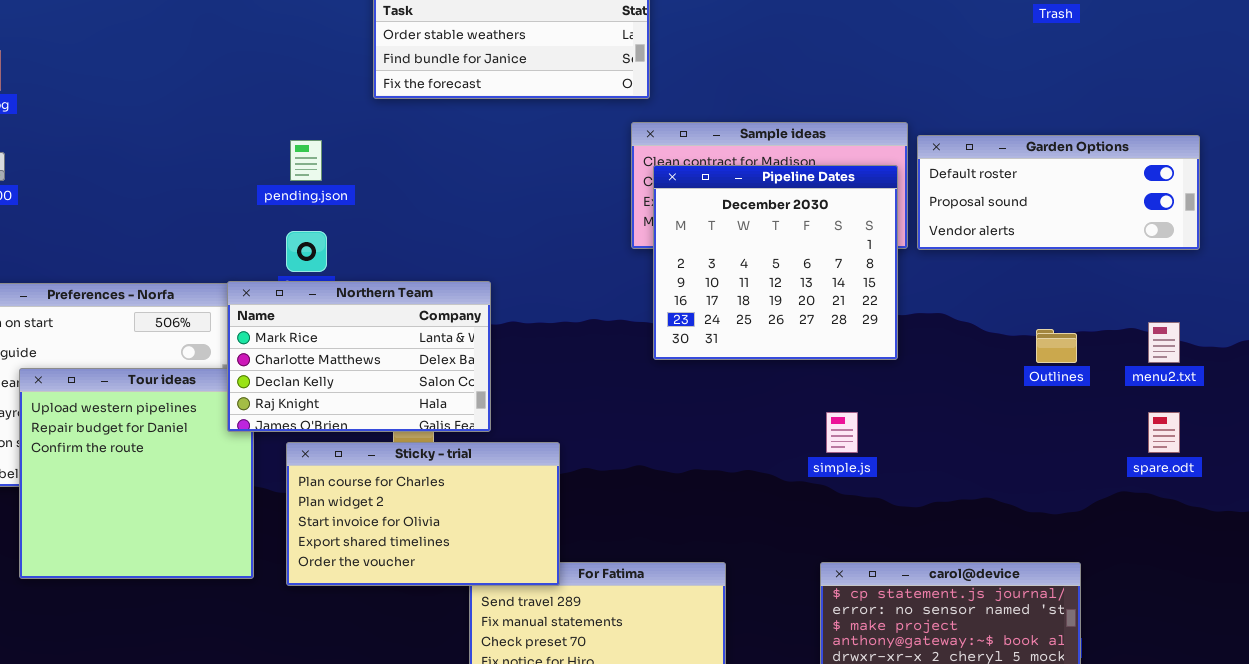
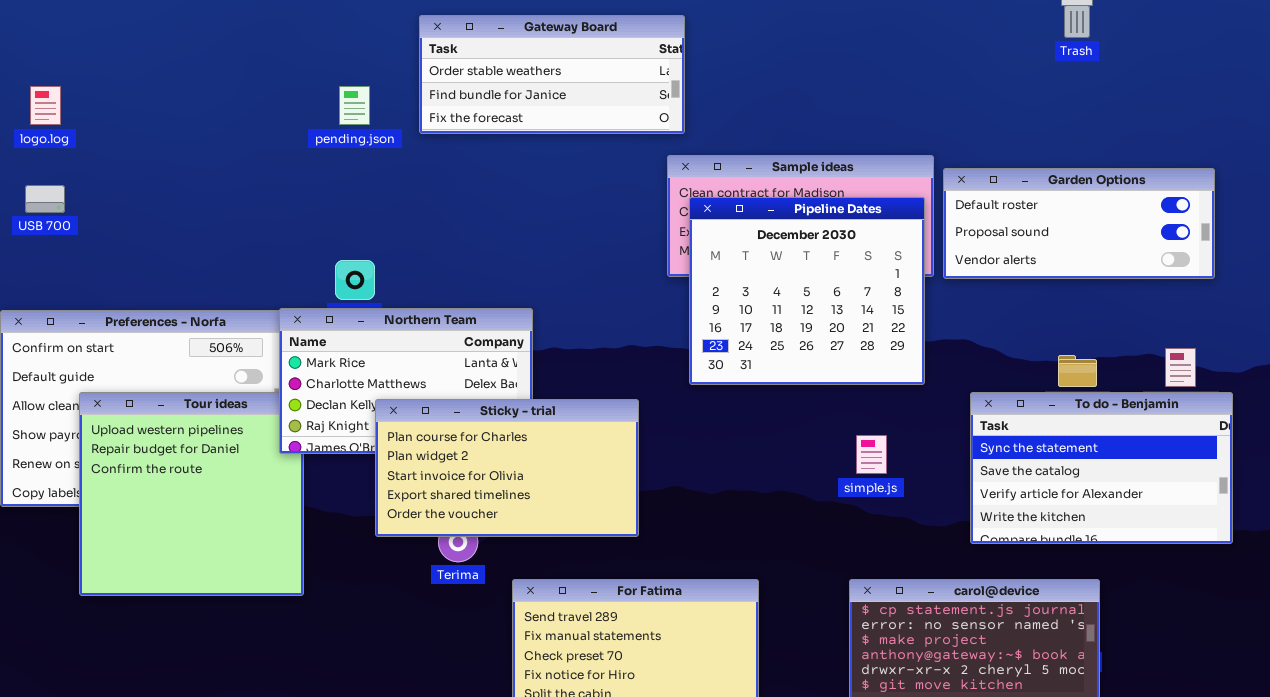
pending.json: [290,140,322,181] -> [339,86,370,125], moved
To do - Benjamin: none -> [970,392,1233,544], opened
Sticky - trial: [286,442,560,586] -> [375,399,639,537], moved

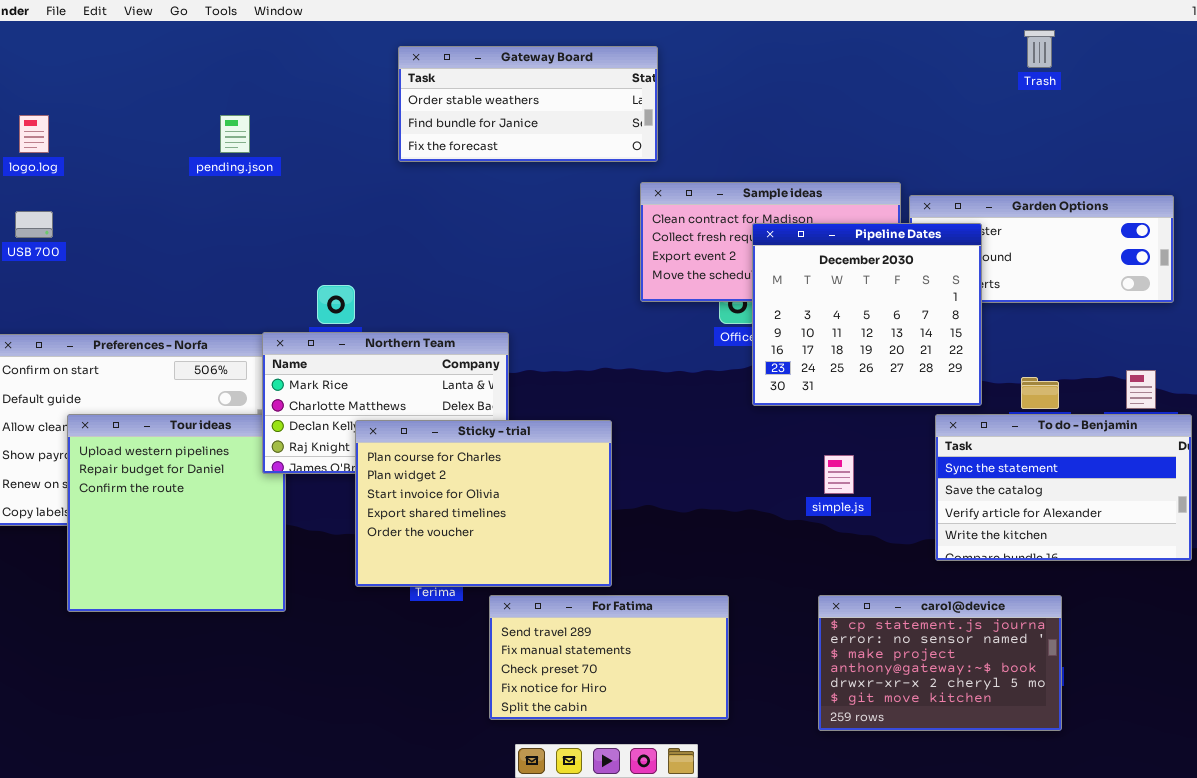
pending.json: [339,86,370,125] -> [220,115,250,153], moved
Pipeline Dates: [689,197,925,385] -> [752,223,982,406], moved
Sticky - trial: [375,399,639,537] -> [355,420,612,587], resized

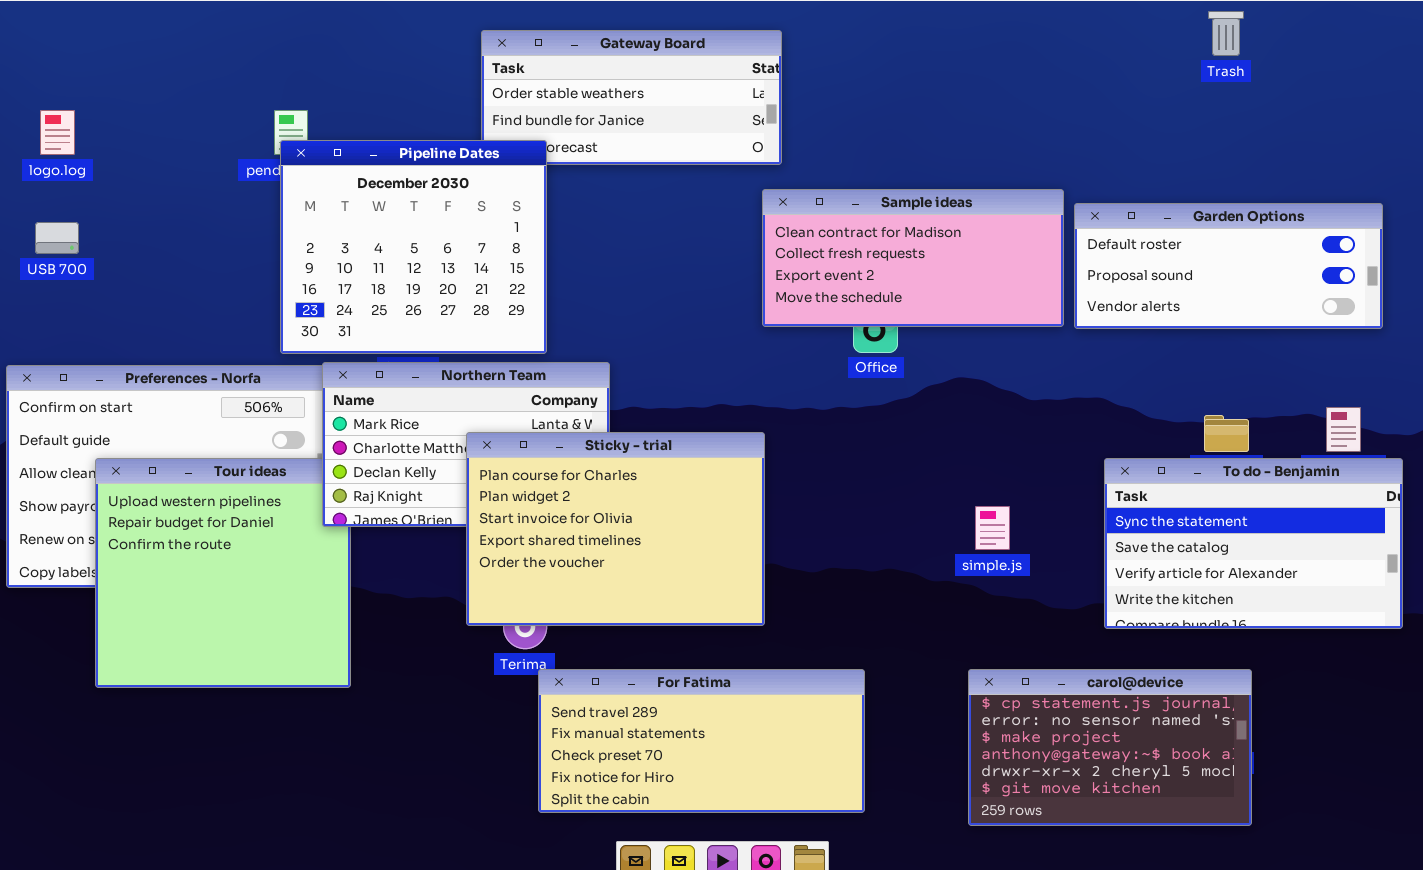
Pipeline Dates: [752,223,982,406] -> [280,140,547,354], moved
Sticky - trial: [355,420,612,587] -> [466,432,765,626], moved
For Fatima: [489,595,729,720] -> [538,669,865,813], resized

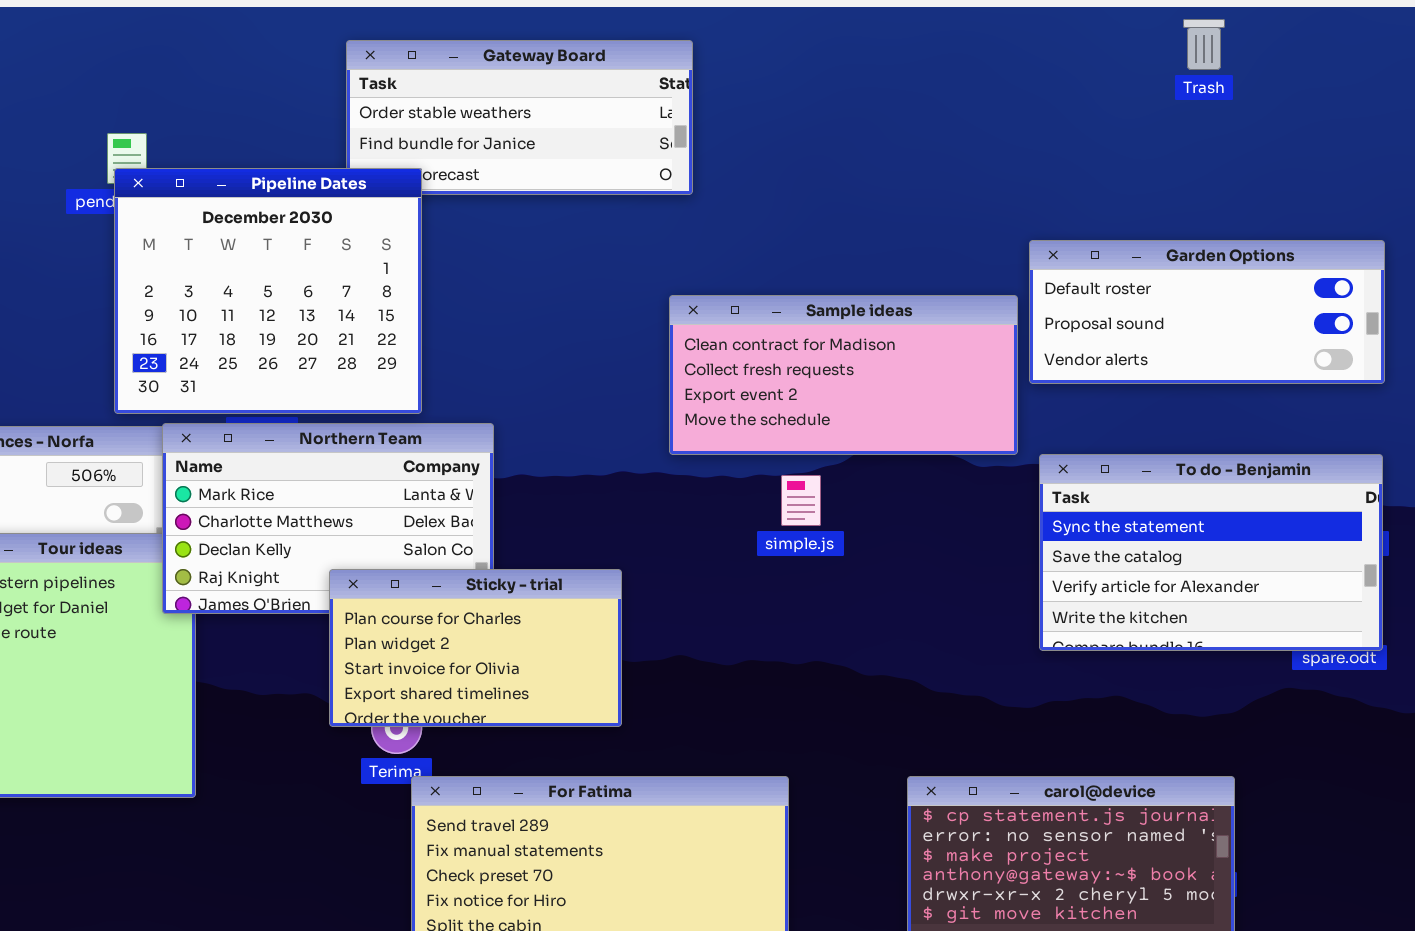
Sample ideas: [762,189,1064,327] -> [669,295,1018,455], moved
Sticky - trial: [466,432,765,626] -> [329,569,622,727], resized
To do - Benjamin: [1104,458,1403,629] -> [1039,454,1383,651], moved
simple.js: [975,506,1010,550] -> [781,475,821,526], moved

